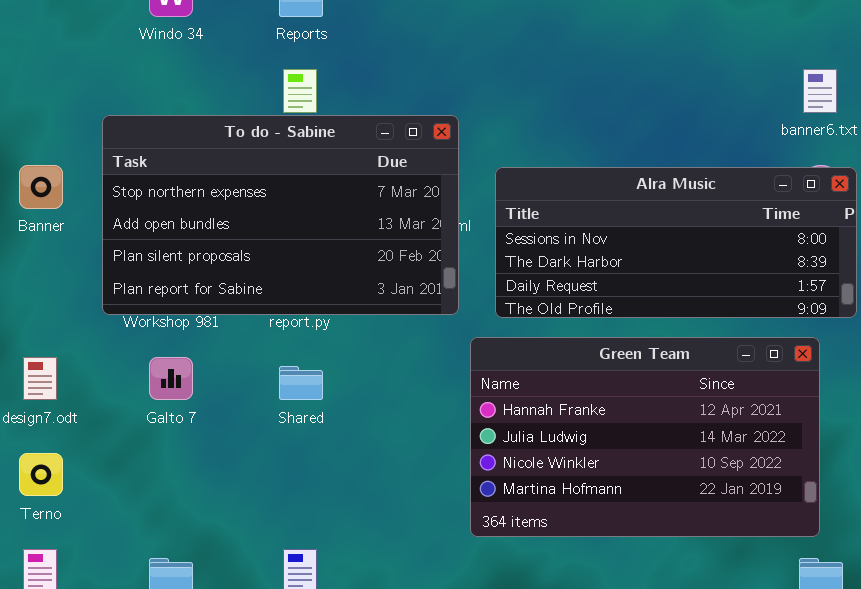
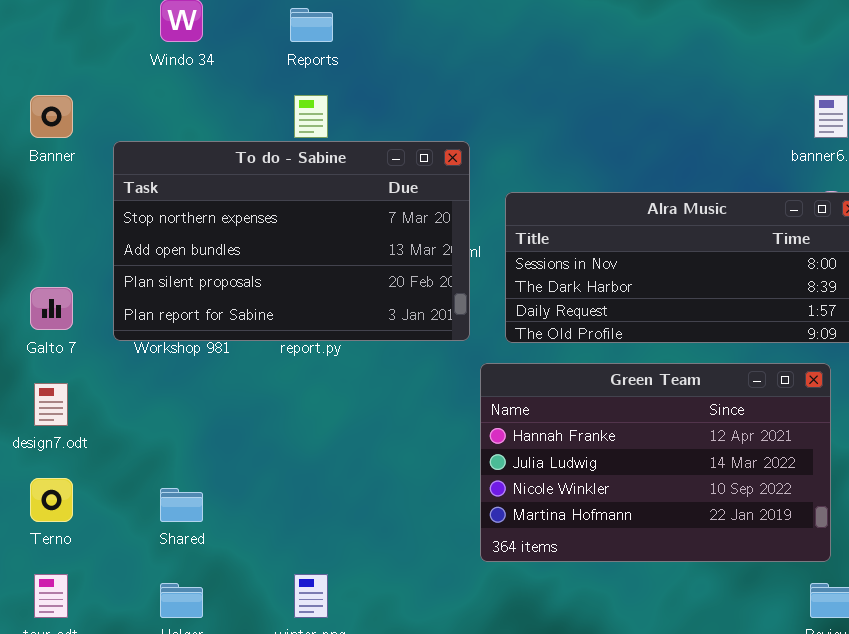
Banner: [19,165,63,209] -> [30,95,73,138], moved
Galto 7: [149,357,193,400] -> [30,287,73,330], moved
Shared: [279,366,323,400] -> [160,488,203,522], moved

